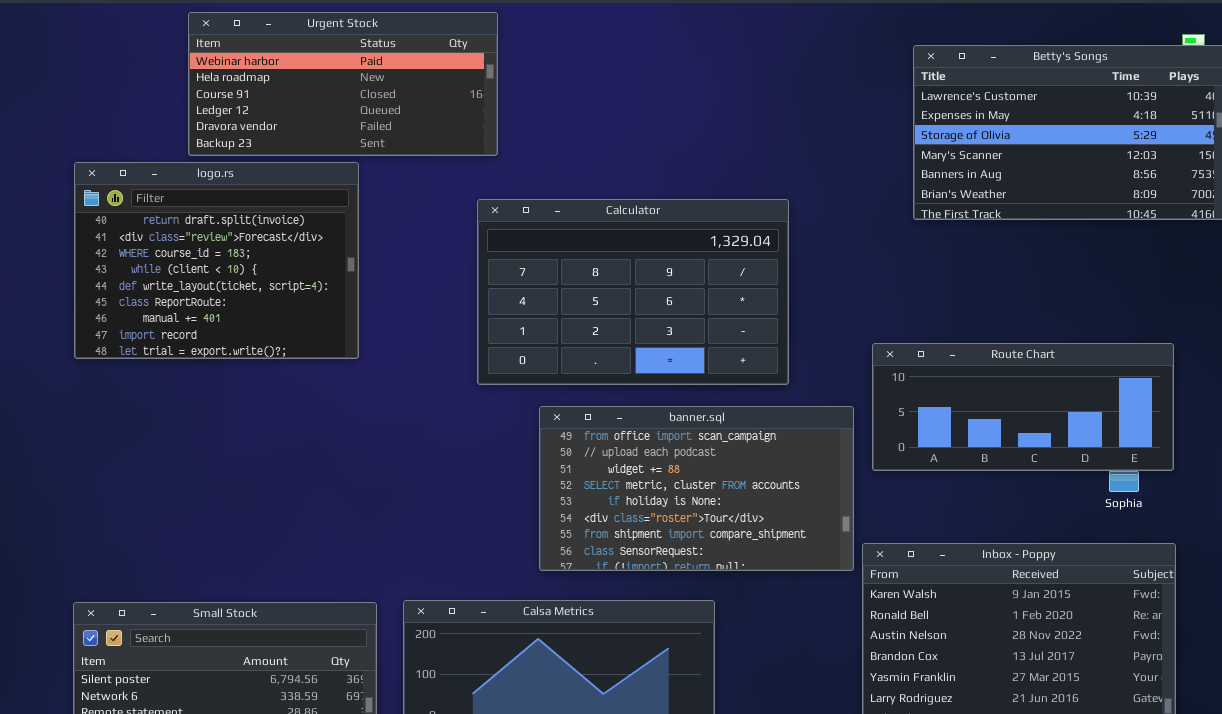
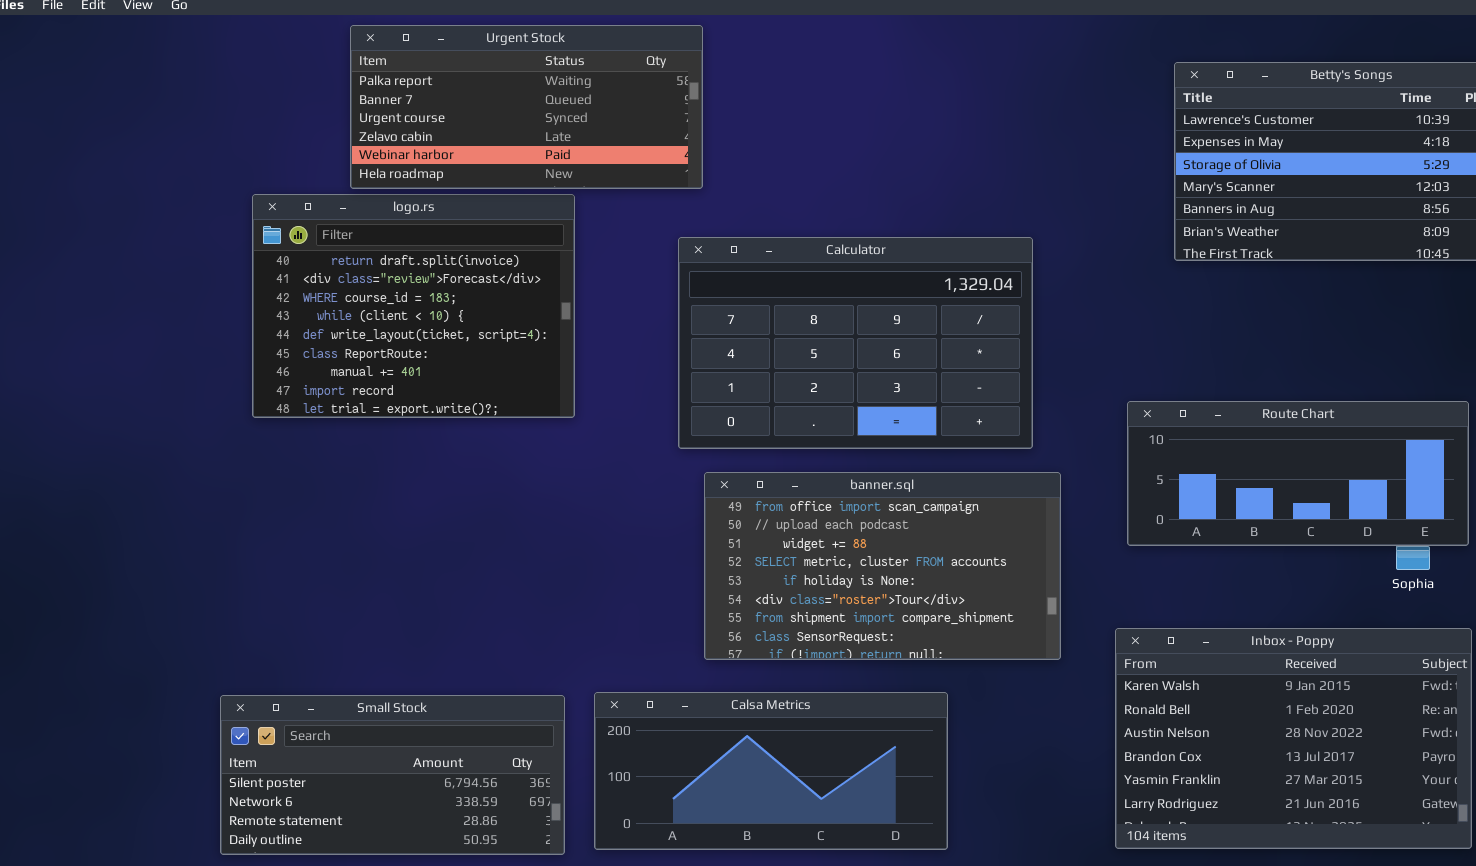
Urgent Stock: [188,12,498,156] -> [350,25,703,189], scrolled up 4 rows
logo.rs: [74,162,359,359] -> [252,194,575,418], moved
banner.sql: [539,406,854,571] -> [704,472,1061,660], moved

